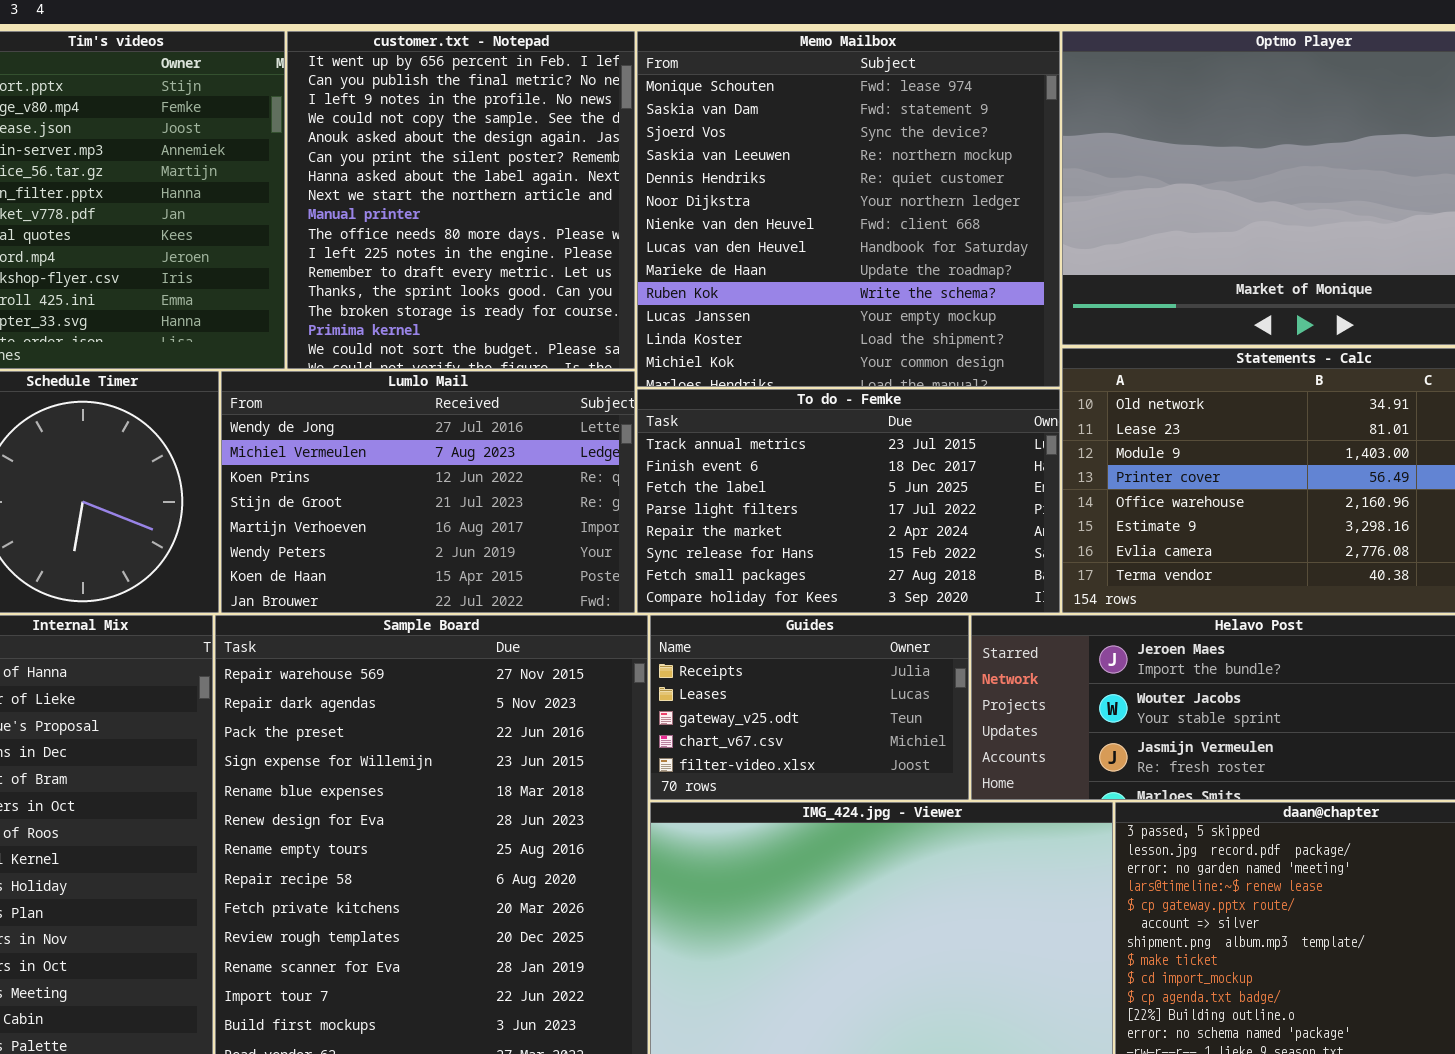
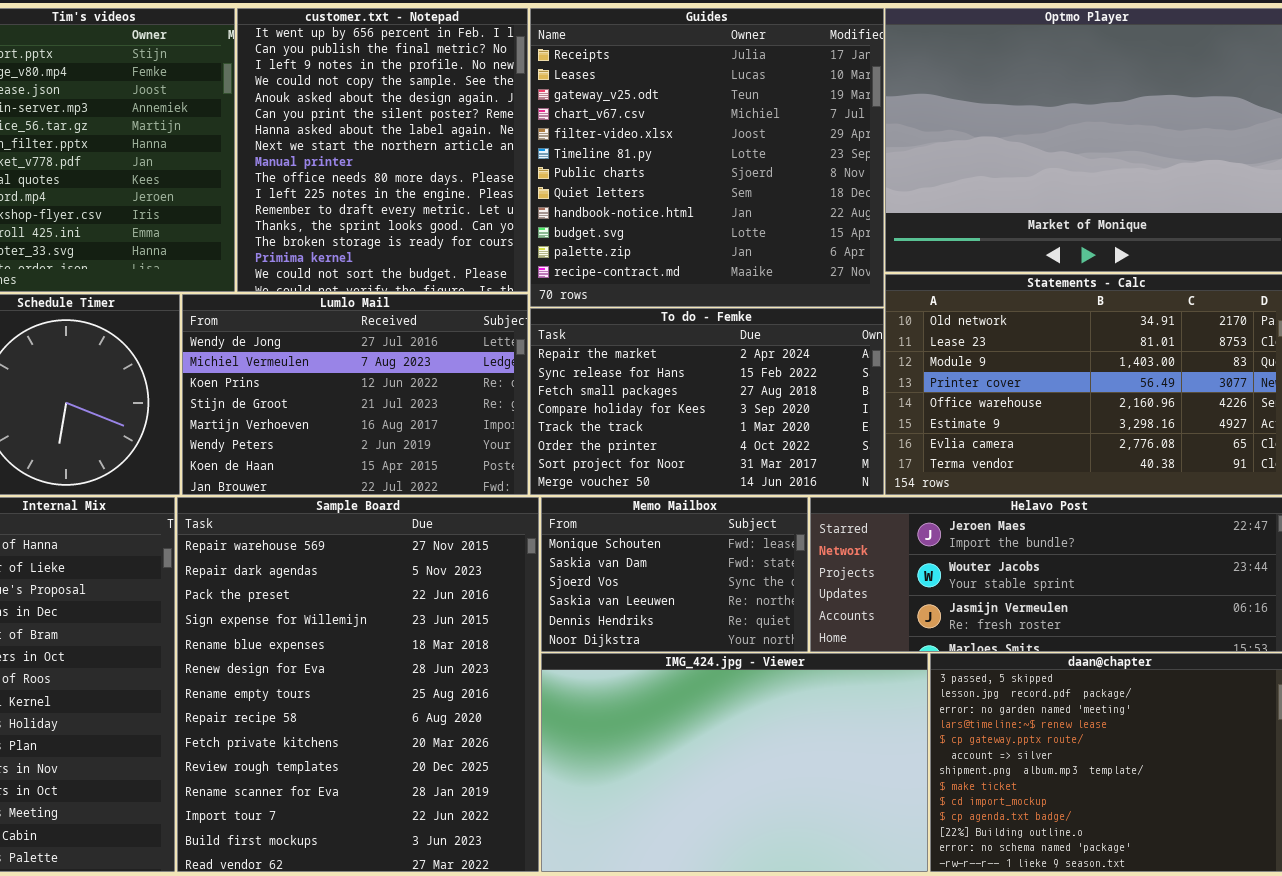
Memo Mailbox: [637,31,1060,387] -> [541,497,808,652], moved, resized
To do - Femke: [637,389,1060,613] -> [530,308,884,495], scrolled down 4 rows
Guides: [650,615,969,800] -> [530,8,884,307], moved, resized

